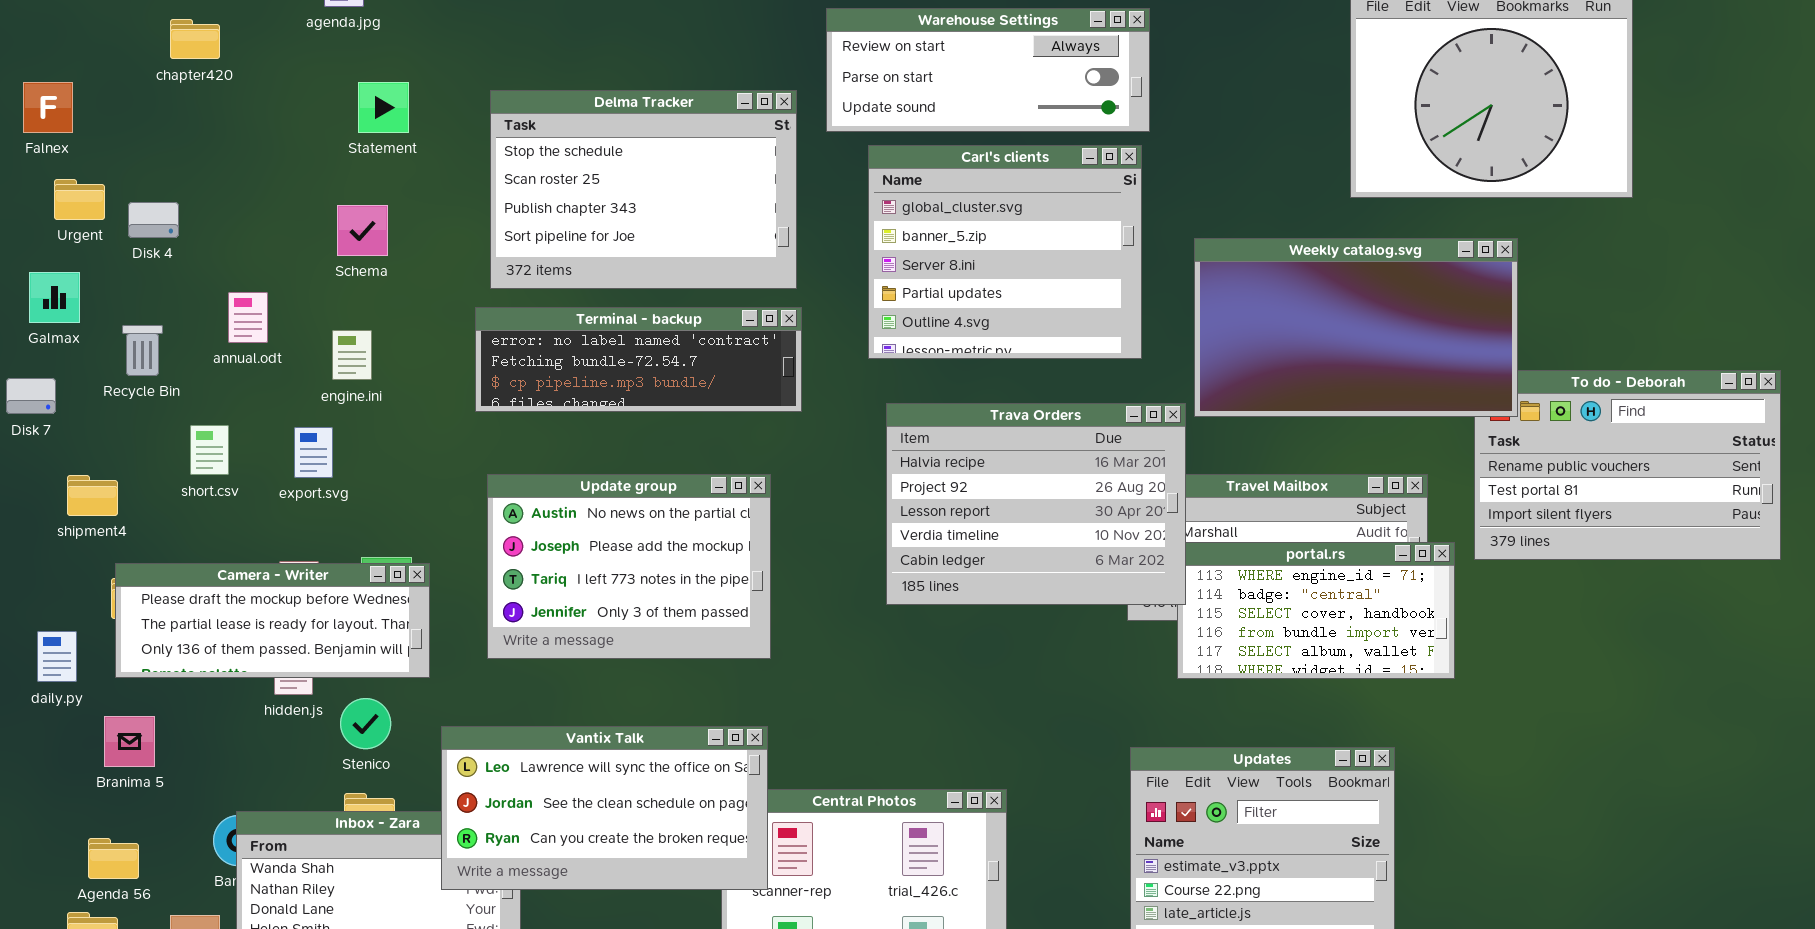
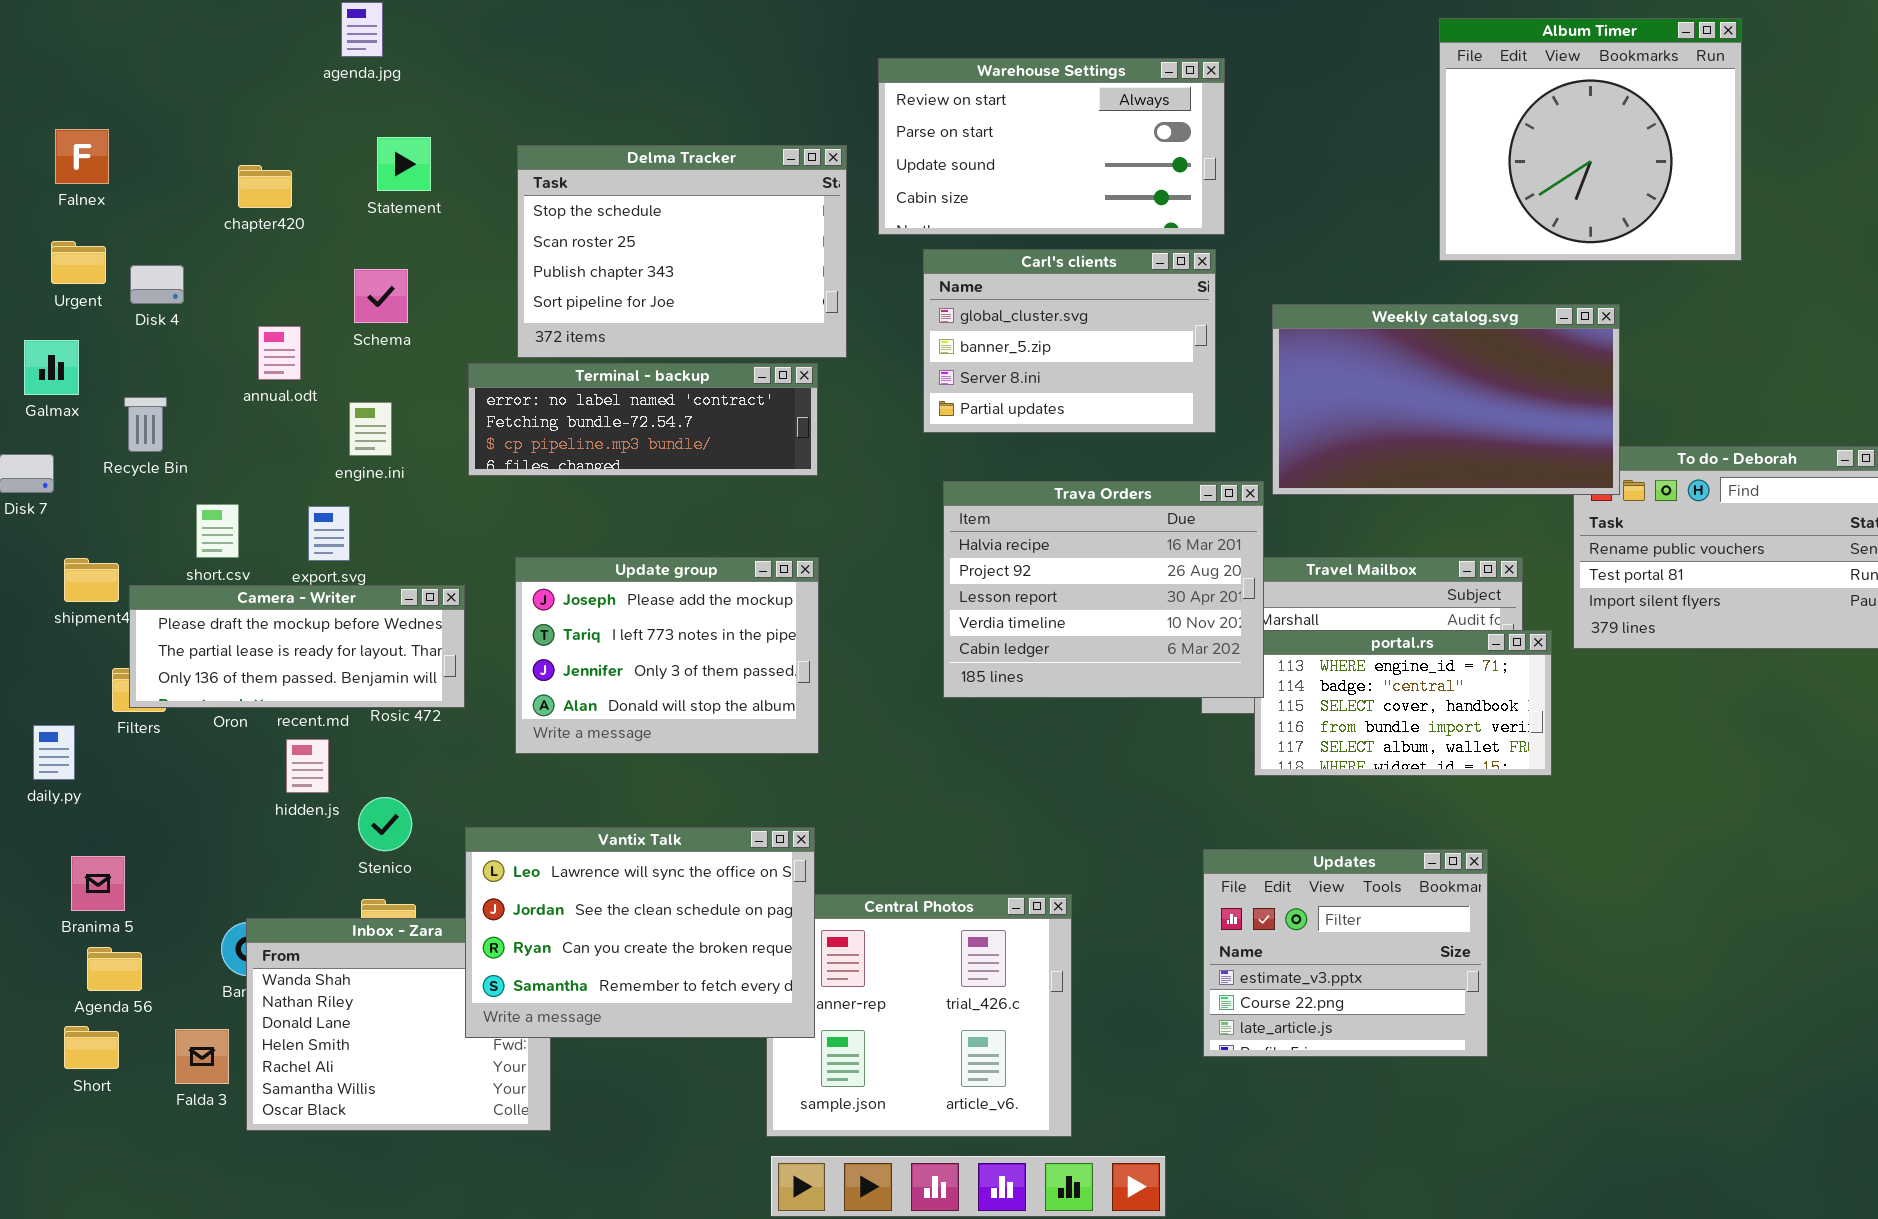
Warehouse Settings: [826,8,1150,132] -> [878,58,1225,235], resized
chapter420: [170,19,220,59] -> [238,165,292,208], moved
Falnex: [23,82,73,133] -> [55,129,109,184], moved
Carl's clients: [868,145,1142,359] -> [923,249,1216,433], resized
annual.odt: [228,292,268,343] -> [258,326,301,380], moved
Terminal - backup: [475,307,802,412] -> [468,363,818,476], moved
Update group: [487,474,771,659] -> [515,557,819,754], scrolled down 1 row
Camera - Writer: [115,563,430,678] -> [129,585,465,708], moved
Branima 5: [104,716,155,767] -> [71,856,125,911], moved
Vantix Talk: [441,726,768,890] -> [465,827,815,1038], resized

